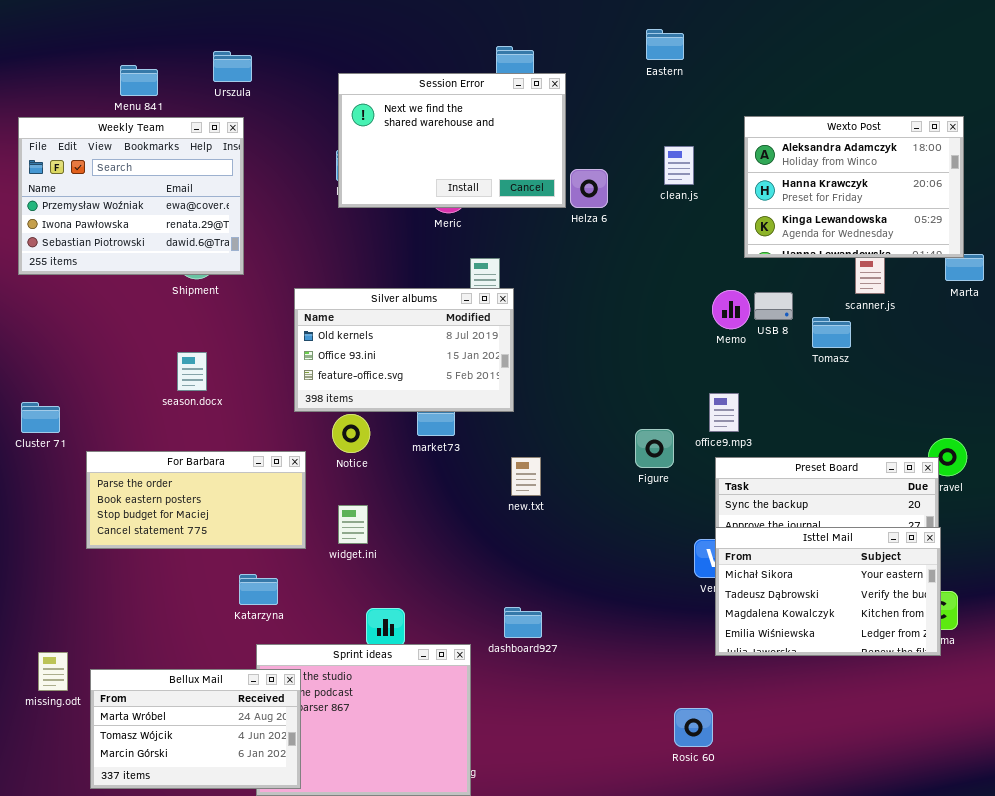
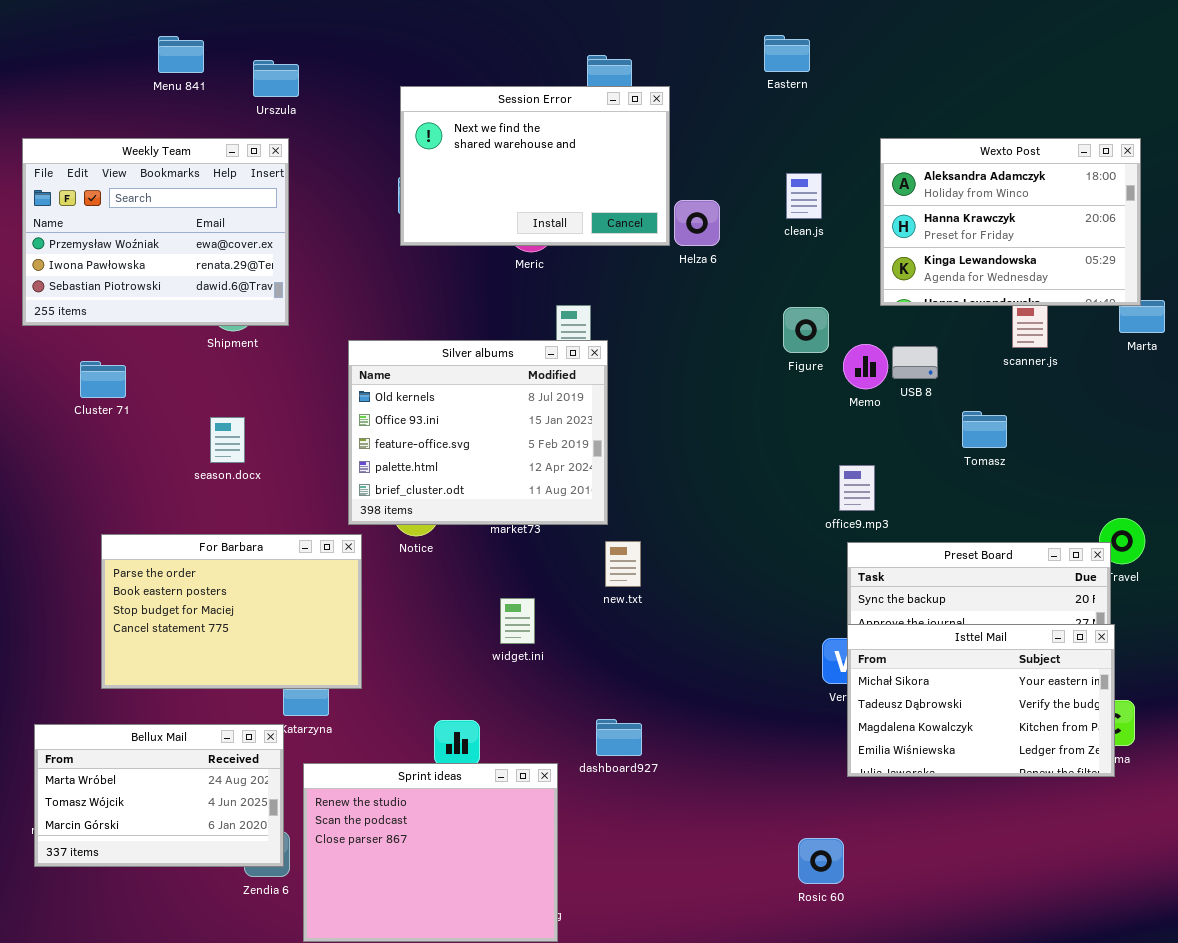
Menu 841: [120,65,158,96] -> [158,36,204,73], moved
Silver albums: [294,288,514,412] -> [348,340,608,525], resized
Tomasz: [812,317,851,348] -> [962,411,1007,448], moved
Cluster 71: [21,402,60,433] -> [80,361,126,398], moved
Figure: [635,429,674,468] -> [783,307,829,353], moved
For Barbara: [86,451,306,549] -> [101,534,362,689], resized
widget.ini: [338,505,368,544] -> [500,598,535,644], moved
Bellux Mail: [90,669,301,789] -> [34,724,284,867], moved

